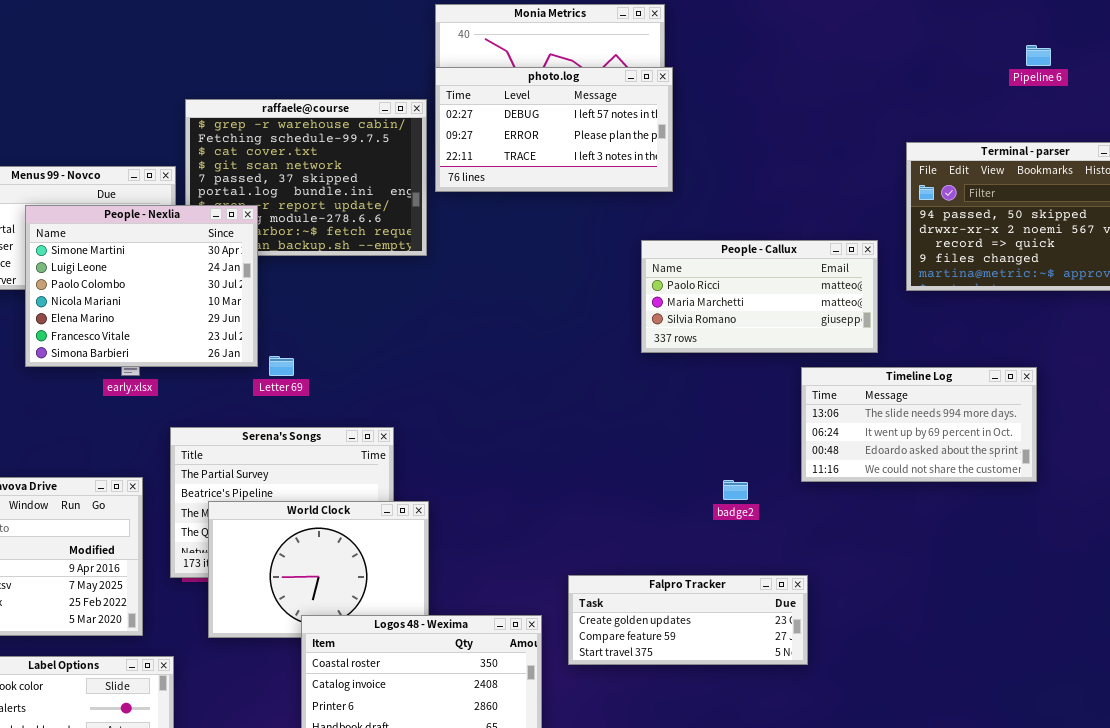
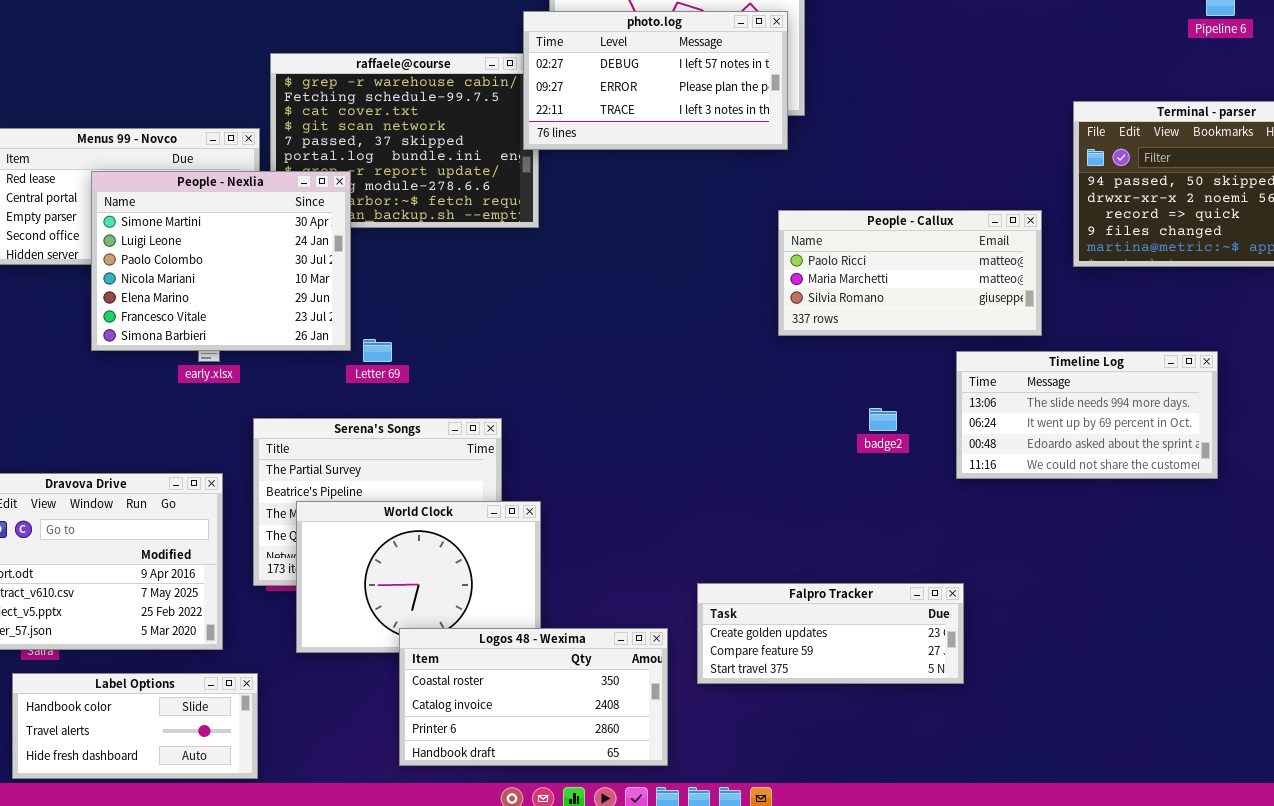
photo.log: [435,67,673,192] -> [523,11,788,150], moved
badge2: [723,480,748,500] -> [869,408,897,431], moved

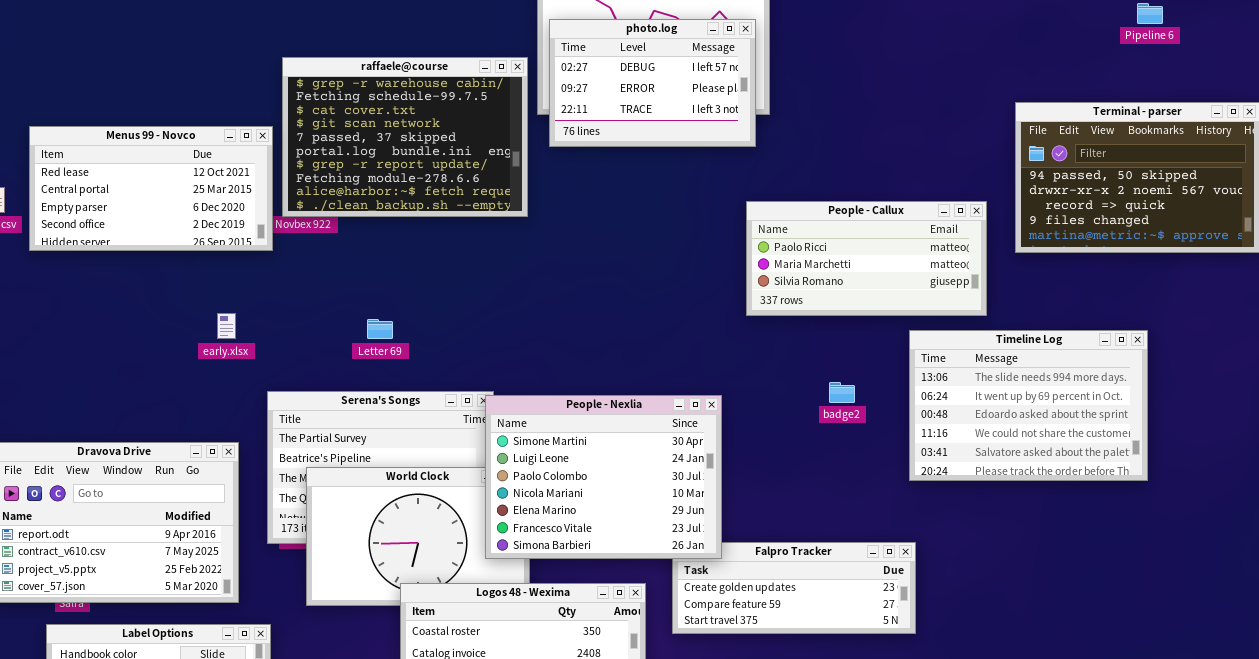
photo.log: [523,11,788,150] -> [549,19,756,147], resized
People - Nexlia: [91,171,351,351] -> [485,395,722,559], moved
Timeline Log: [956,351,1218,479] -> [909,330,1148,481], resized

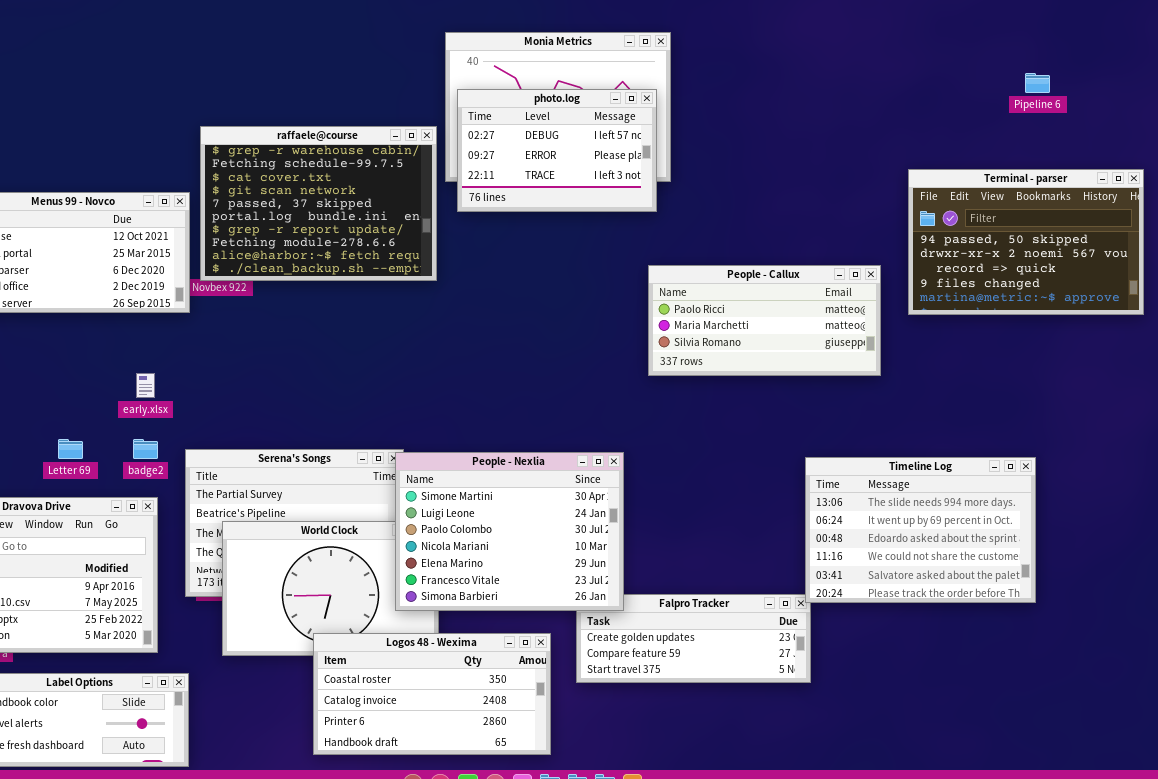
Letter 69: [367,319,393,339] -> [58,439,83,459], moved
Timeline Log: [909,330,1148,481] -> [805,457,1036,603], moved
badge2: [829,382,855,403] -> [133,439,158,459], moved

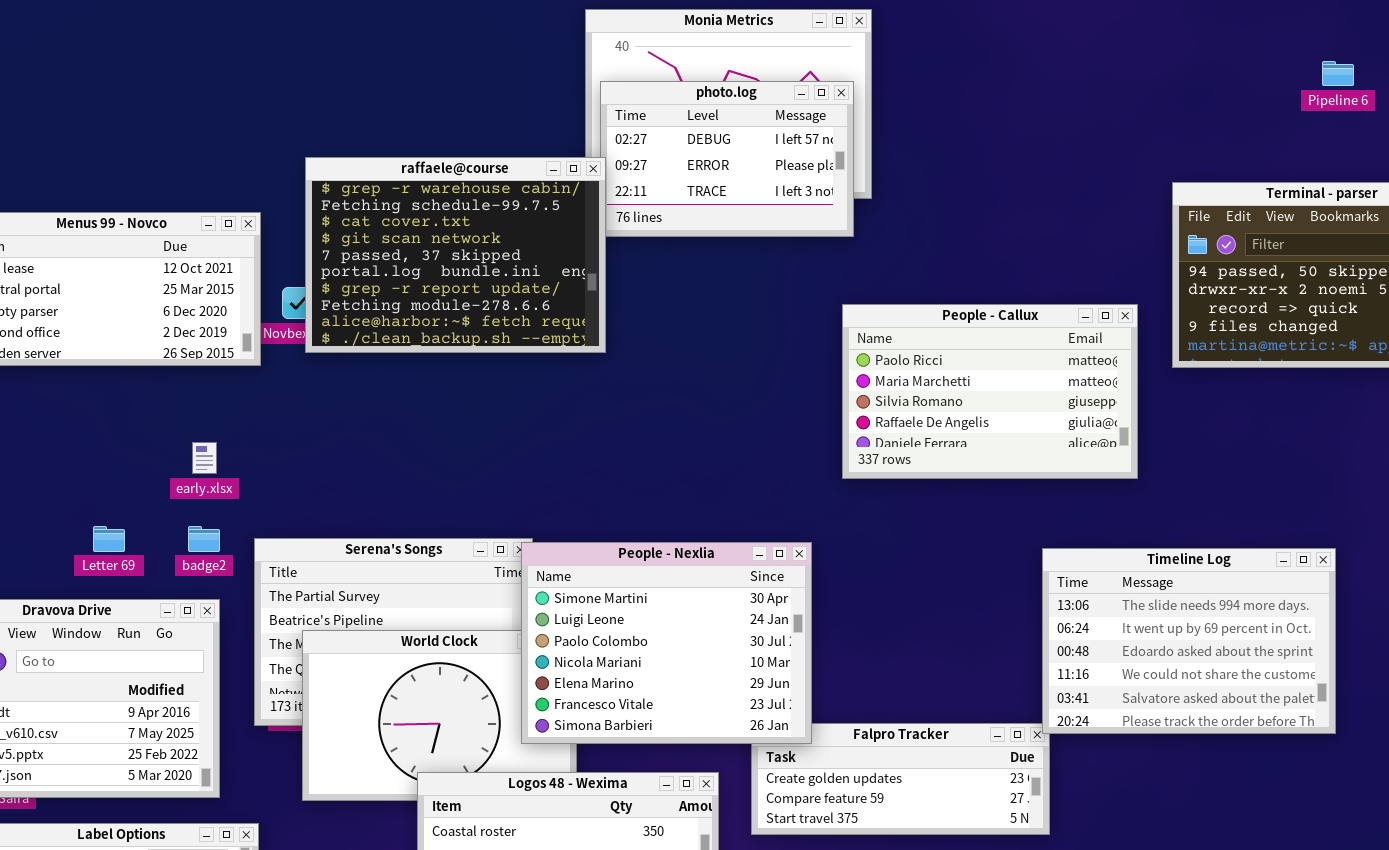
raffaele@course: [200,126,437,281] -> [305,157,606,353], moved
People - Callux: [648,265,881,376] -> [842,304,1138,479], resized

